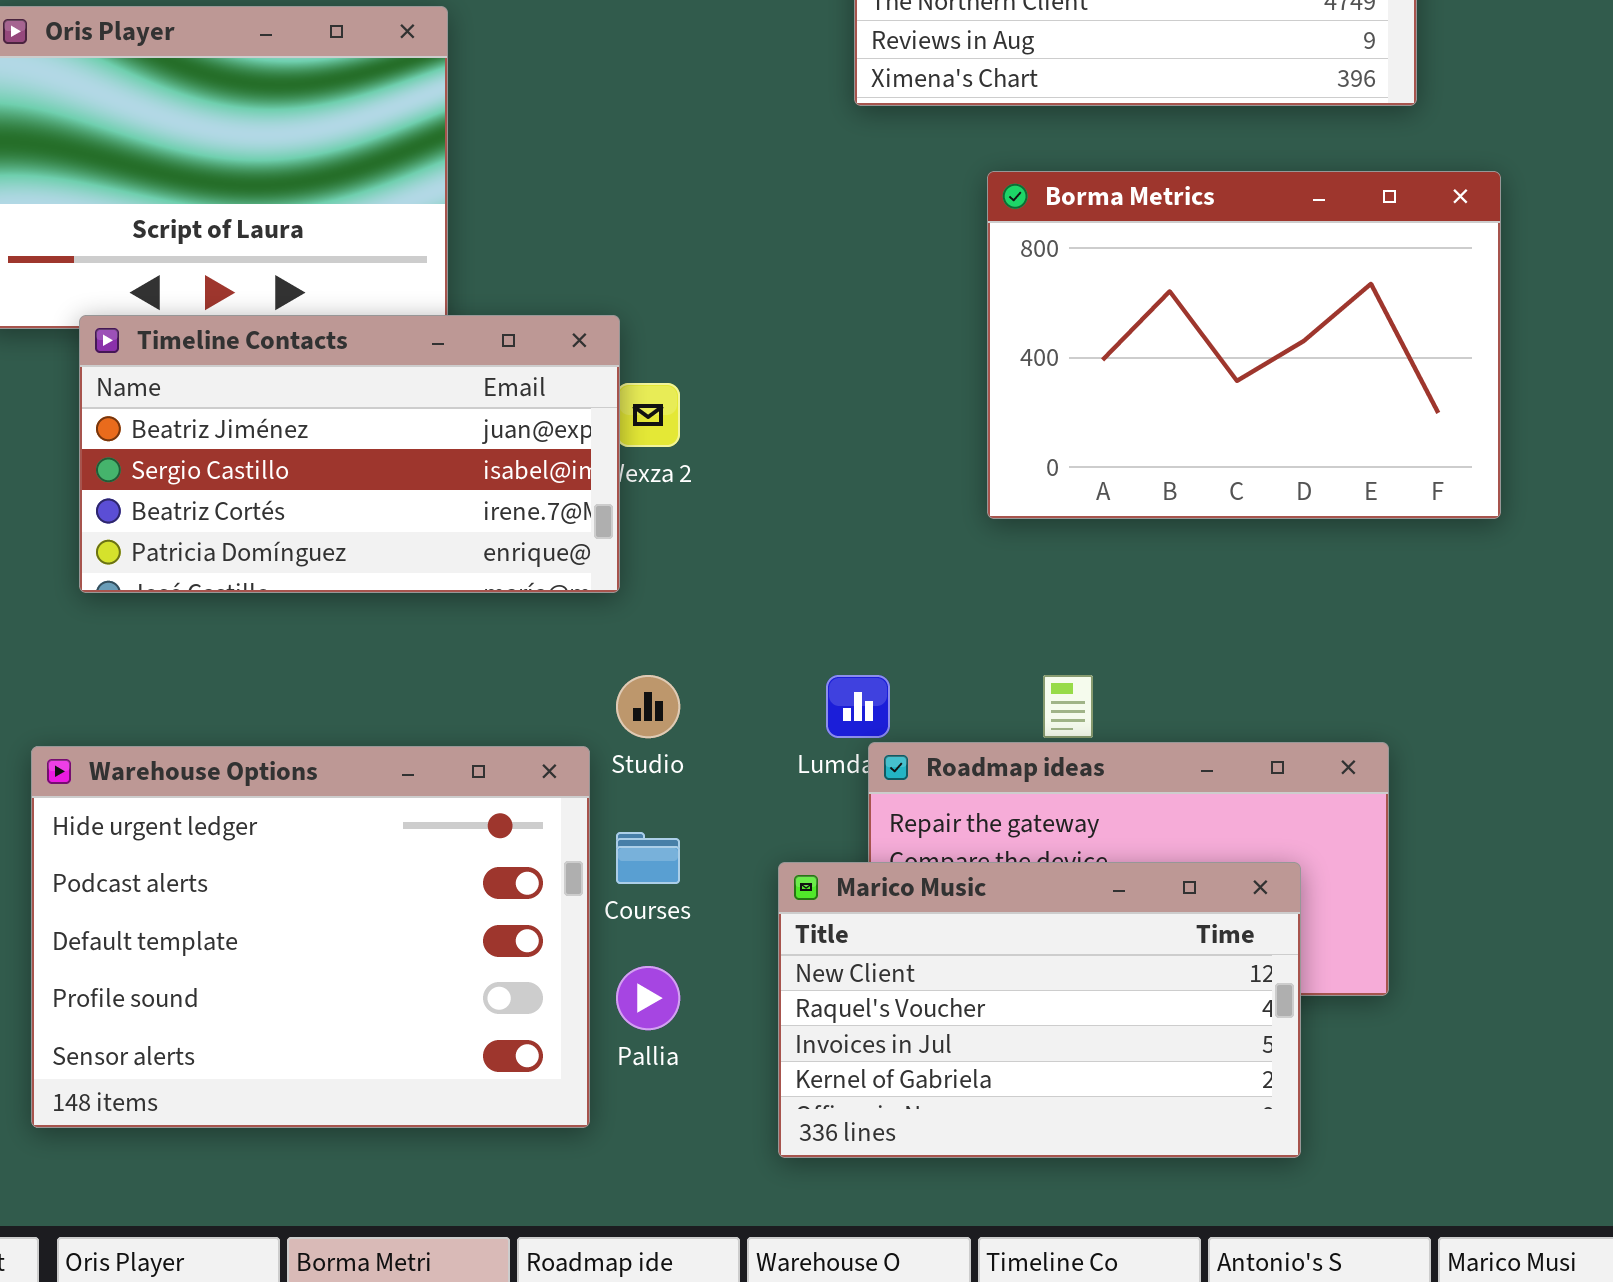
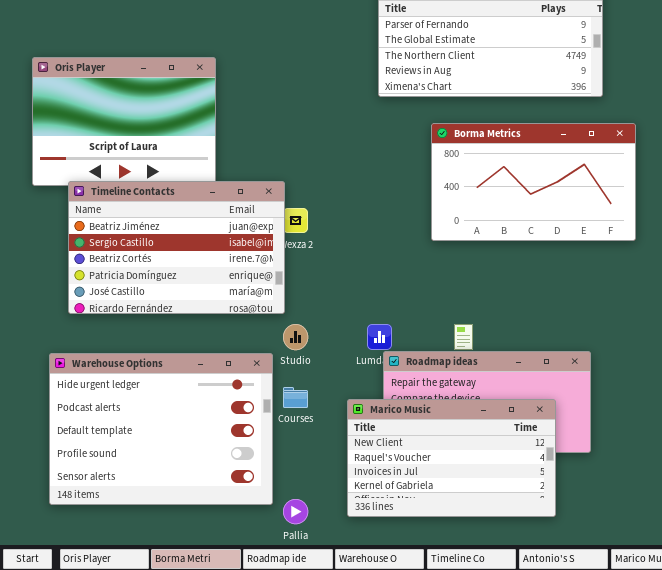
Borma Metrics: [987,171,1501,519] -> [431,123,636,241], resized
Timeline Contacts: [79,315,620,593] -> [68,181,285,314], resized
Pallia: [616,966,680,1030] -> [283,499,308,524], moved

